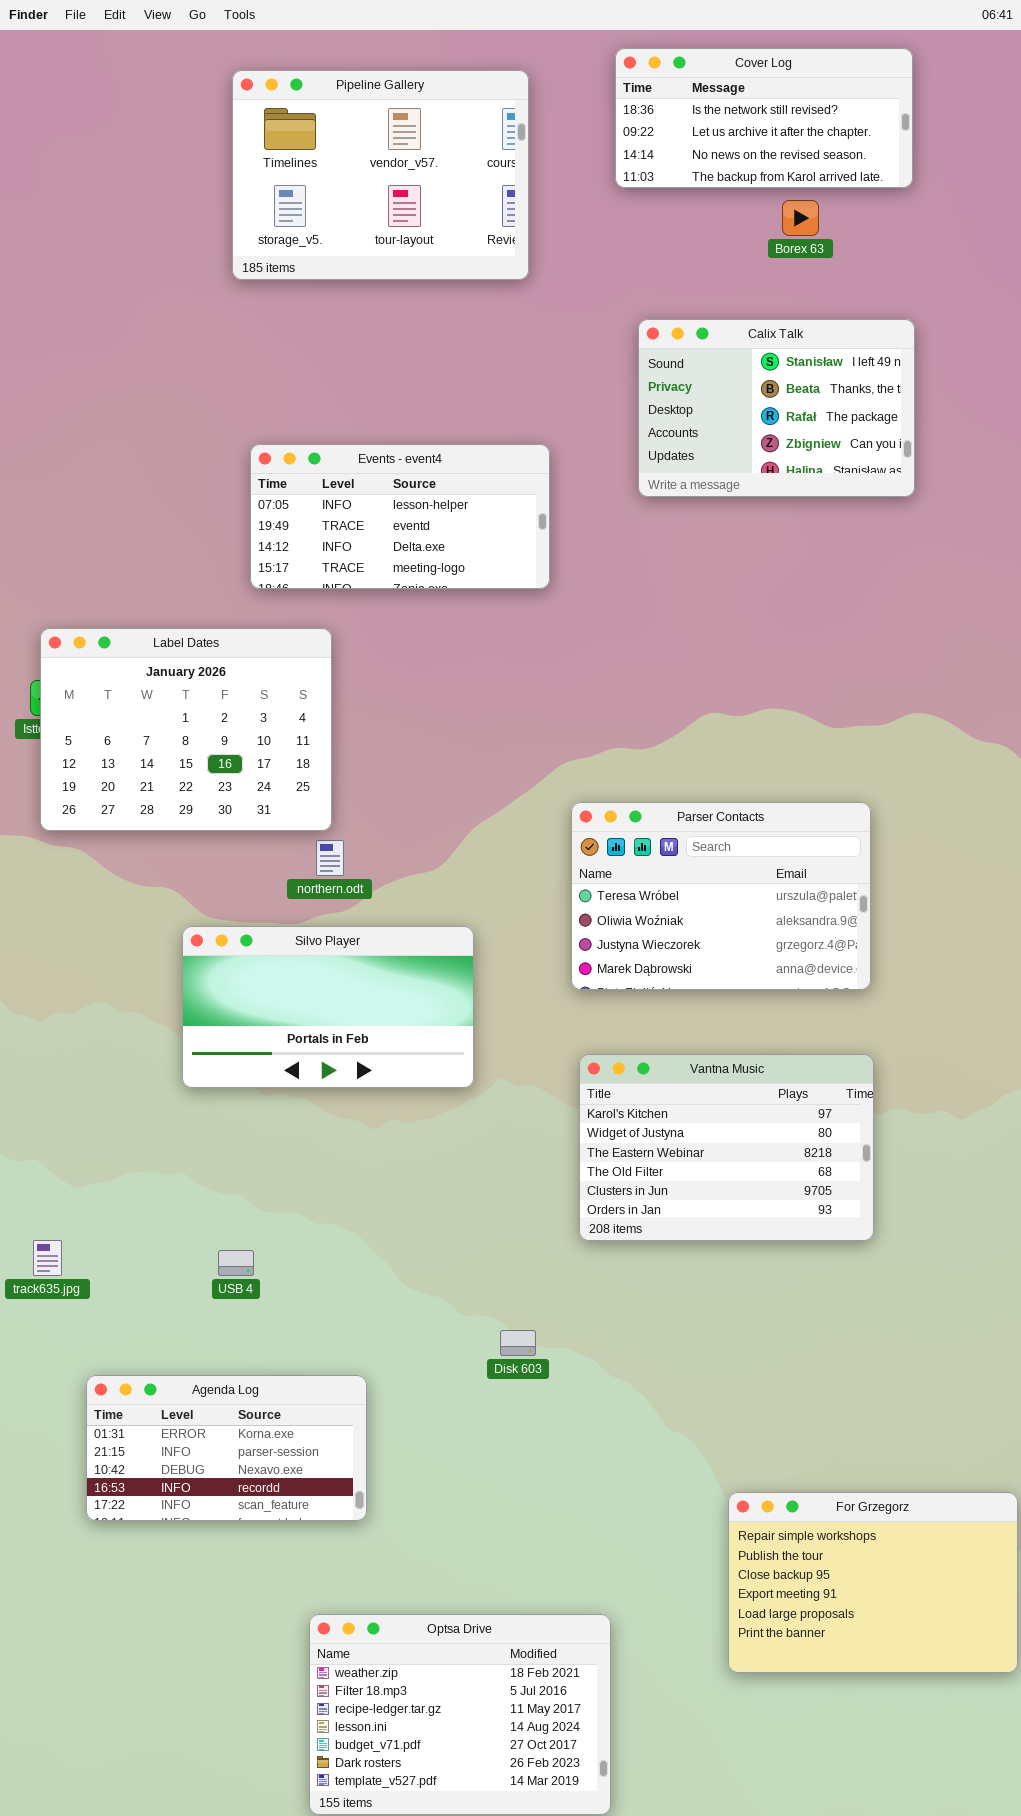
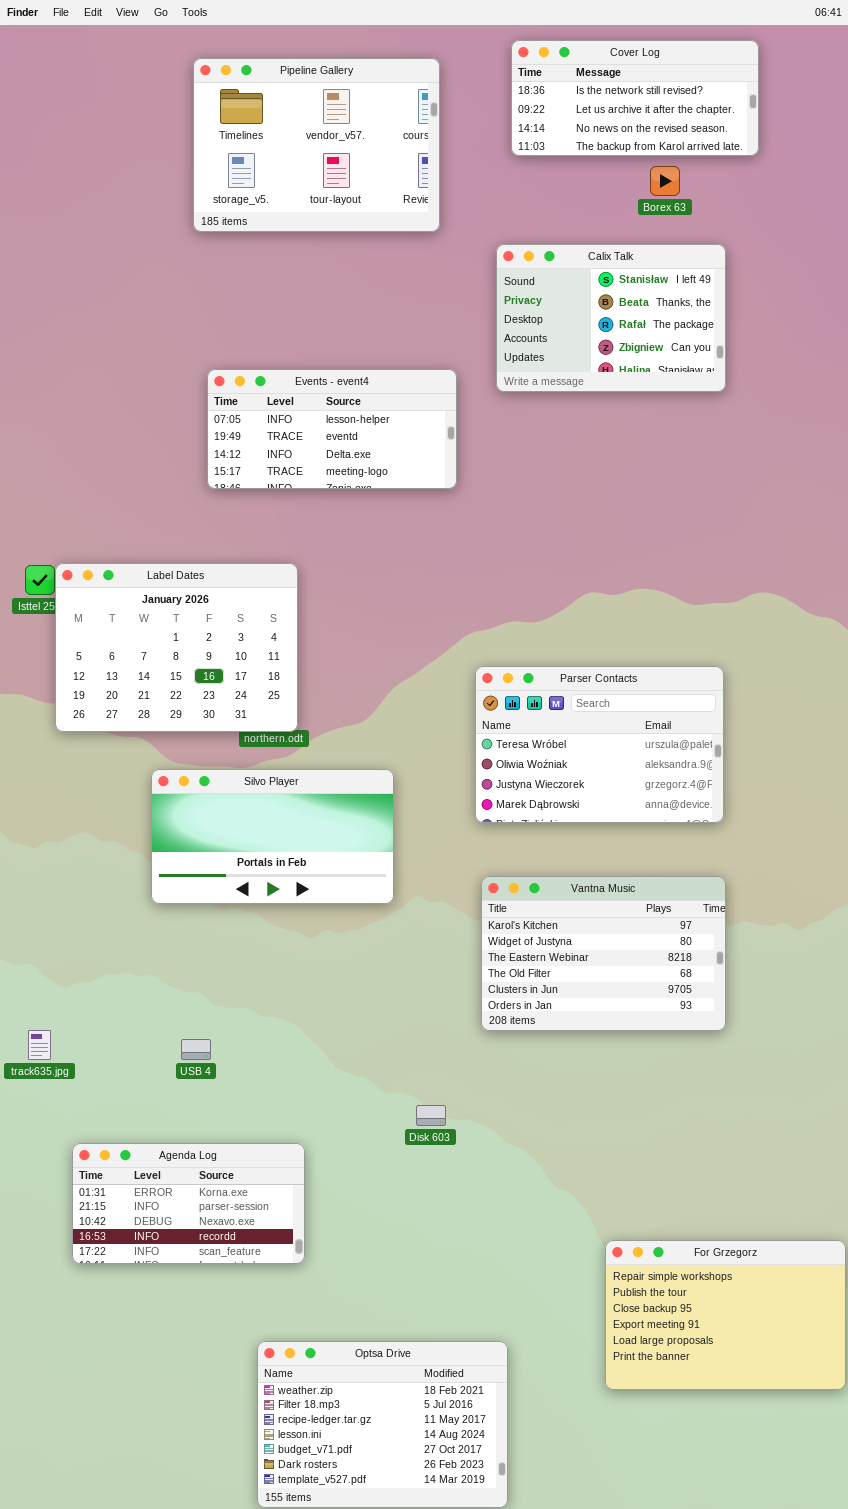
Calix Talk: [638,319,915,497] -> [496,244,726,392], moved
Label Dates: [40,628,332,831] -> [55,563,298,732], moved

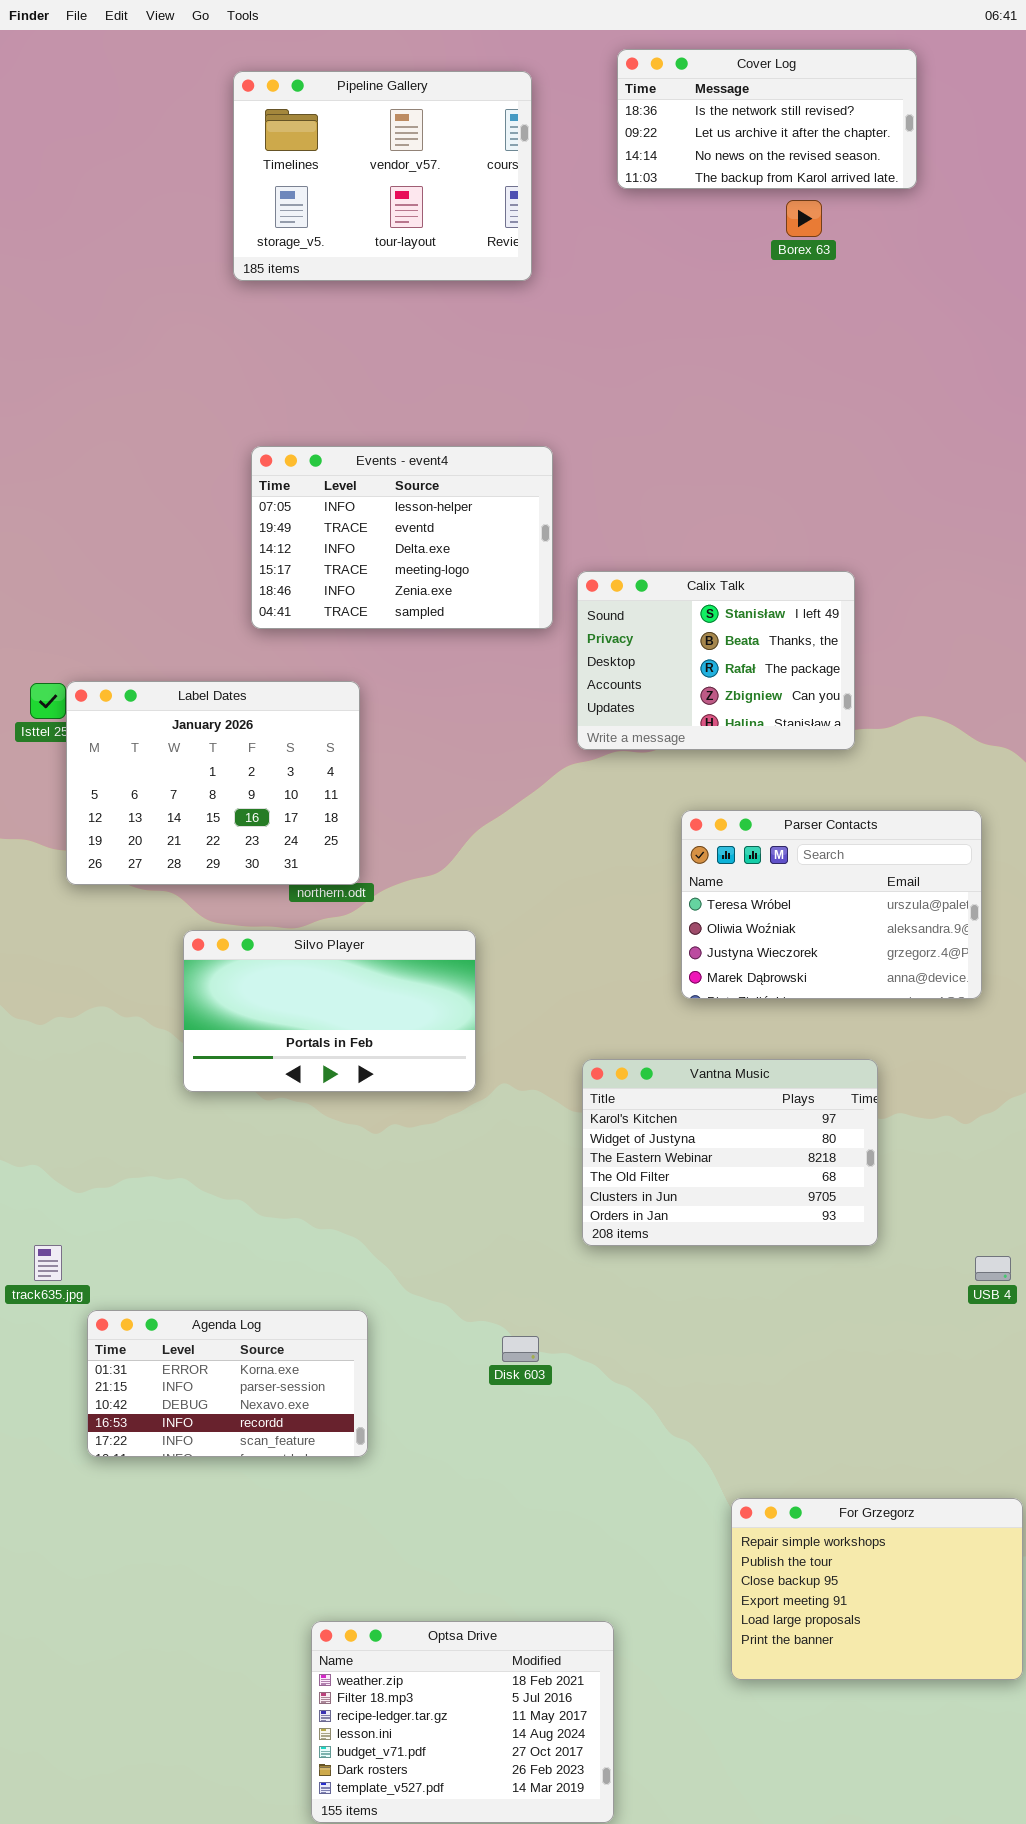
Calix Talk: [496,244,726,392] -> [577,571,855,750], moved
Events - event4: [207,369,457,489] -> [251,446,553,629], resized
Parser Contacts: [475,666,724,823] -> [681,810,982,999], moved
USB 4: [181,1039,211,1060] -> [975,1256,1011,1281], moved
Agenda Log: [72,1143,305,1264] -> [87,1310,368,1457], moved

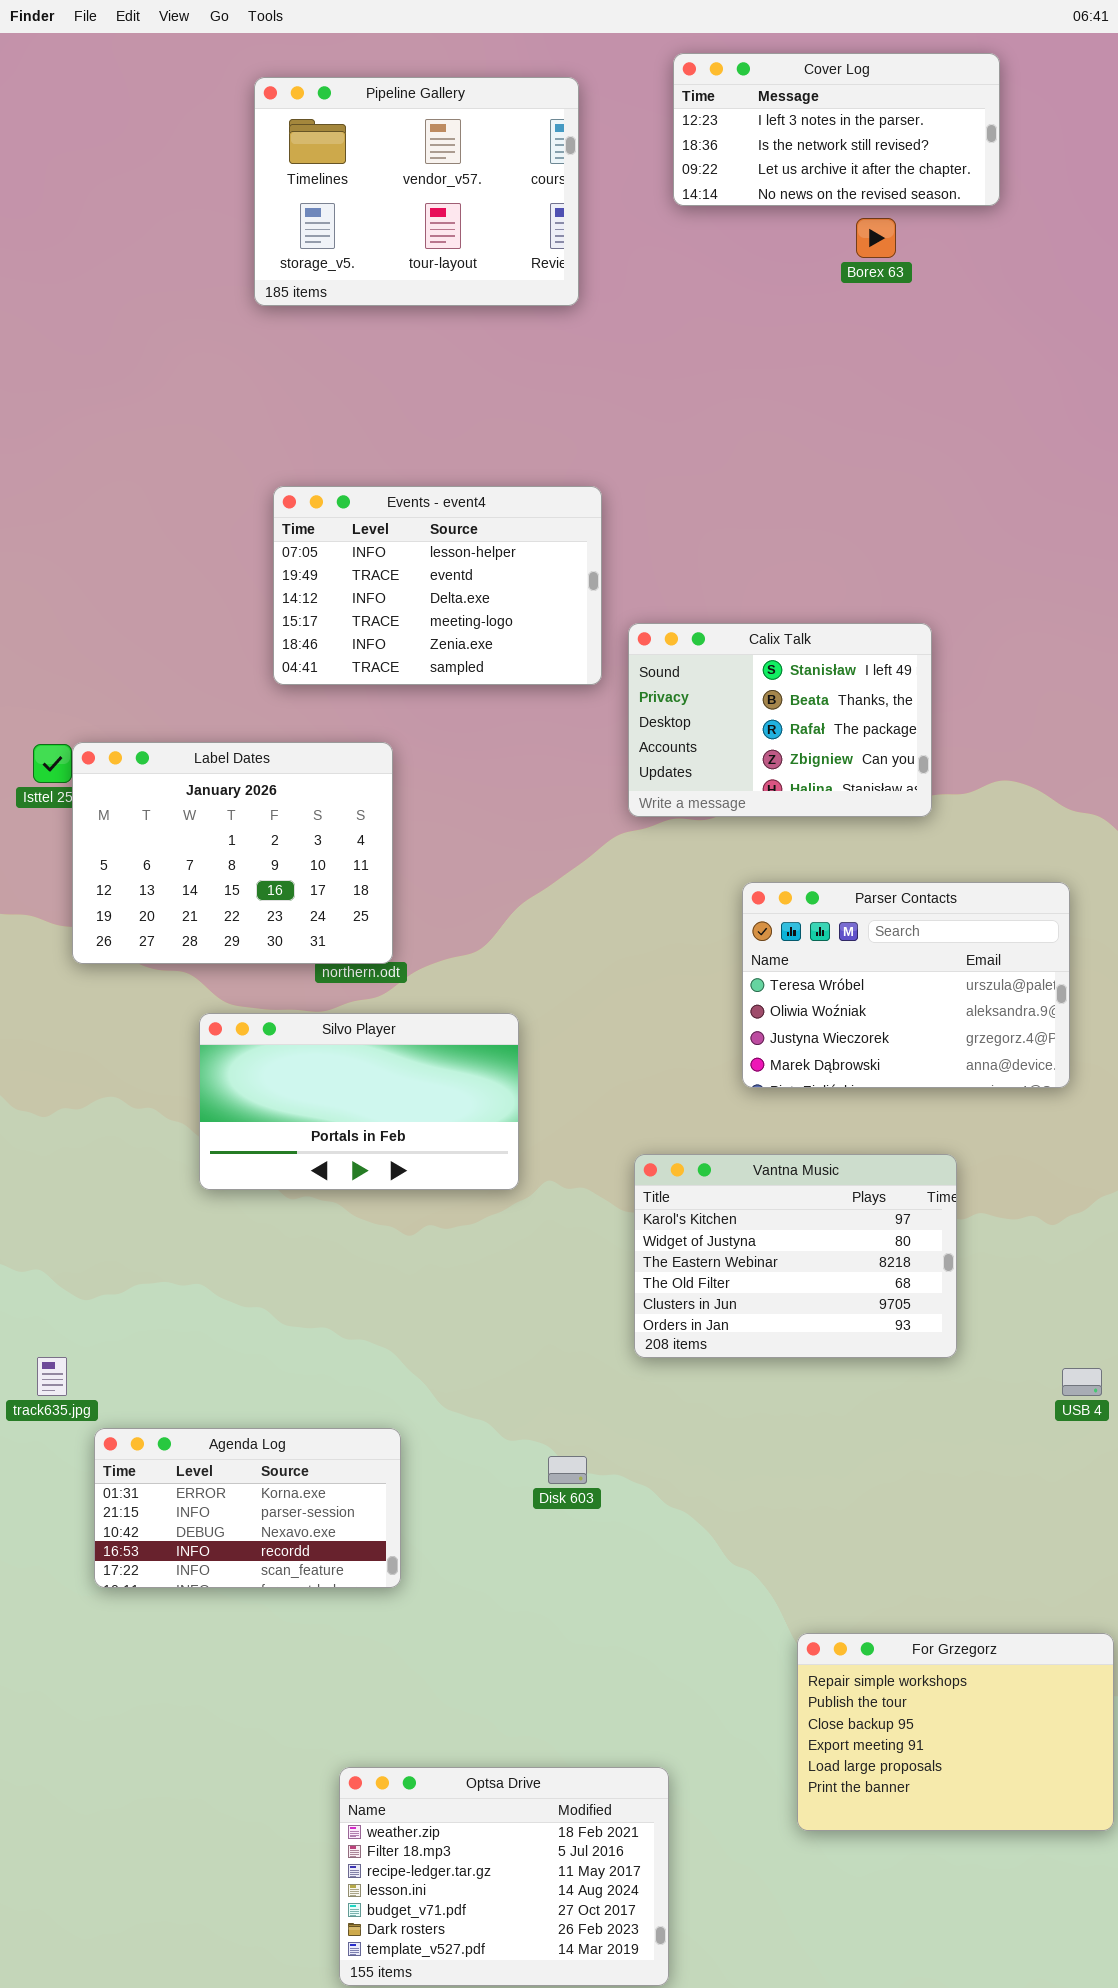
Cover Log: [617,49,917,189] -> [673,53,1000,206], scrolled up 1 row

